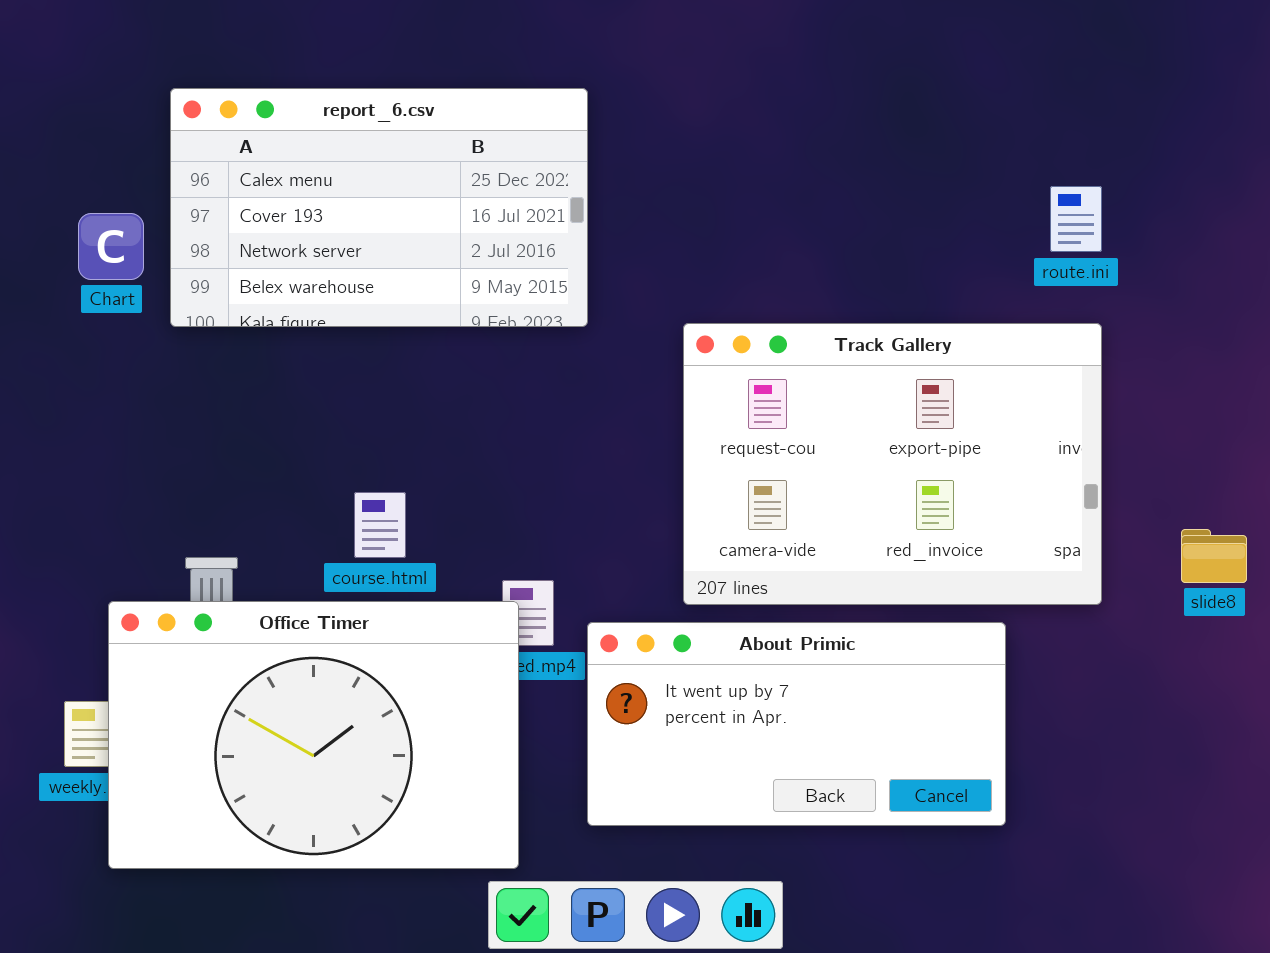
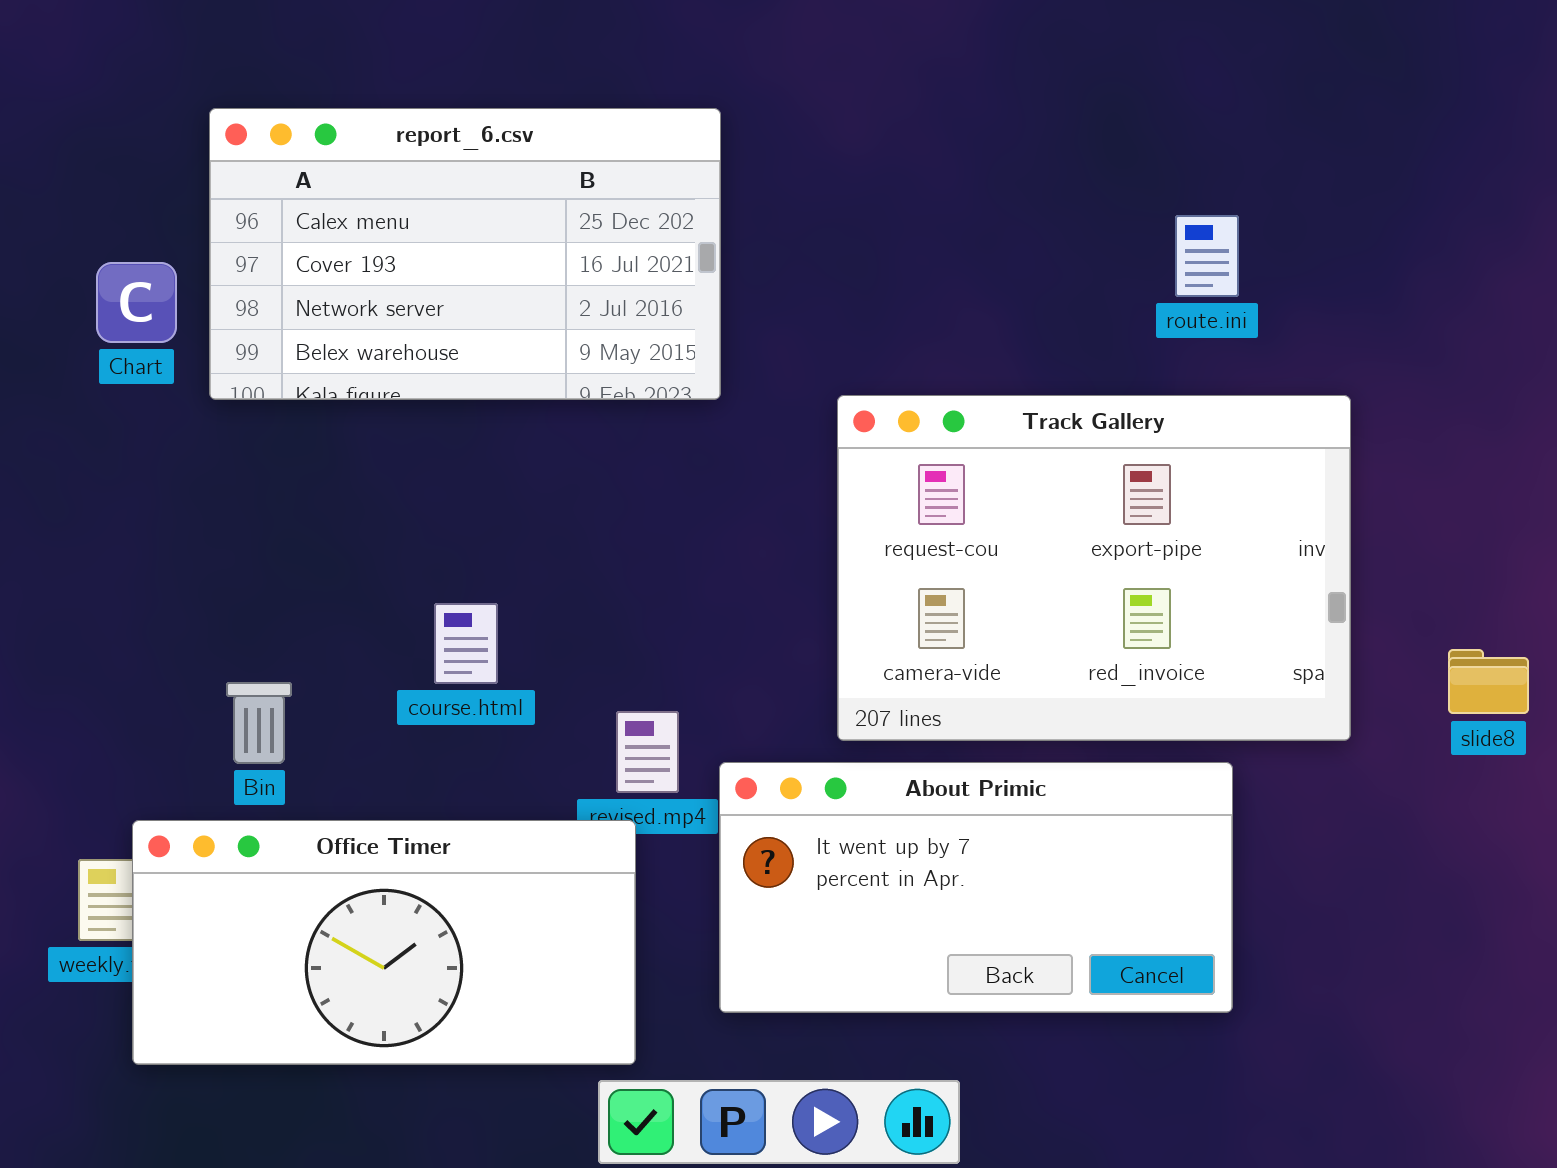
route.ini: [1050,186,1102,252] -> [1175,215,1239,297], moved
Office Timer: [108,601,519,869] -> [132,820,636,1065], resized

